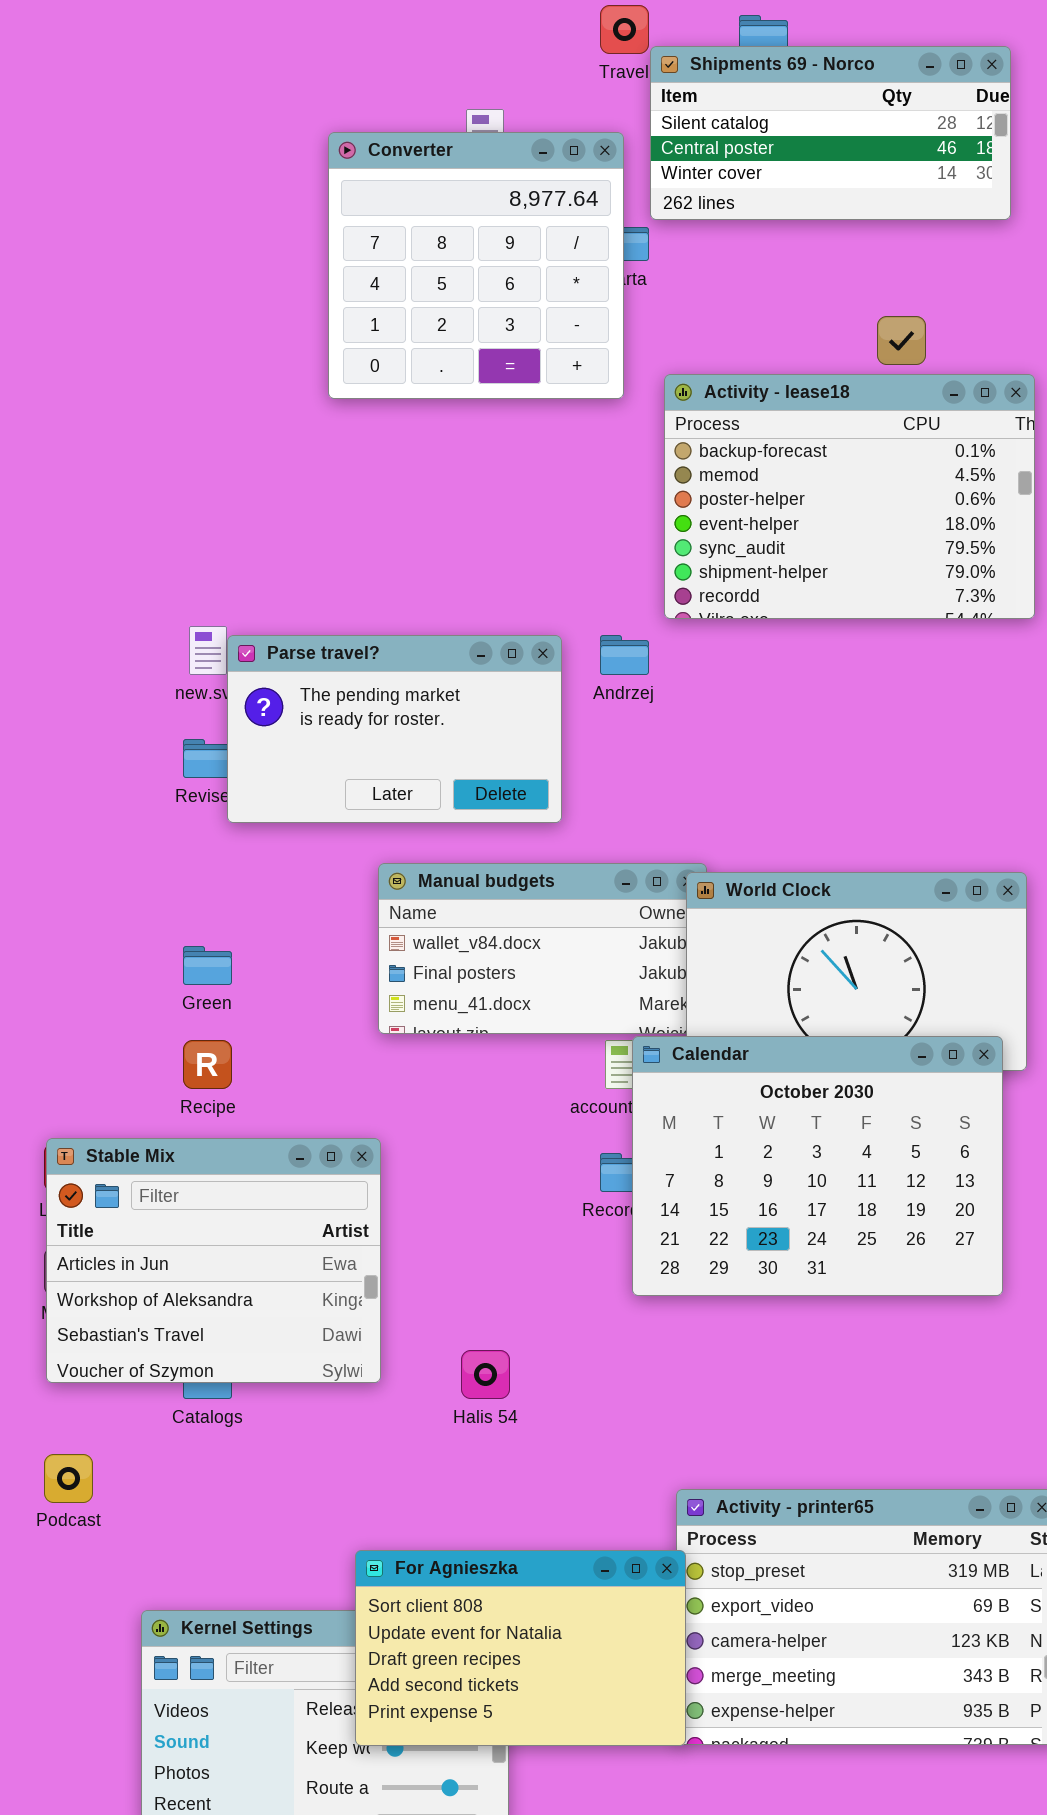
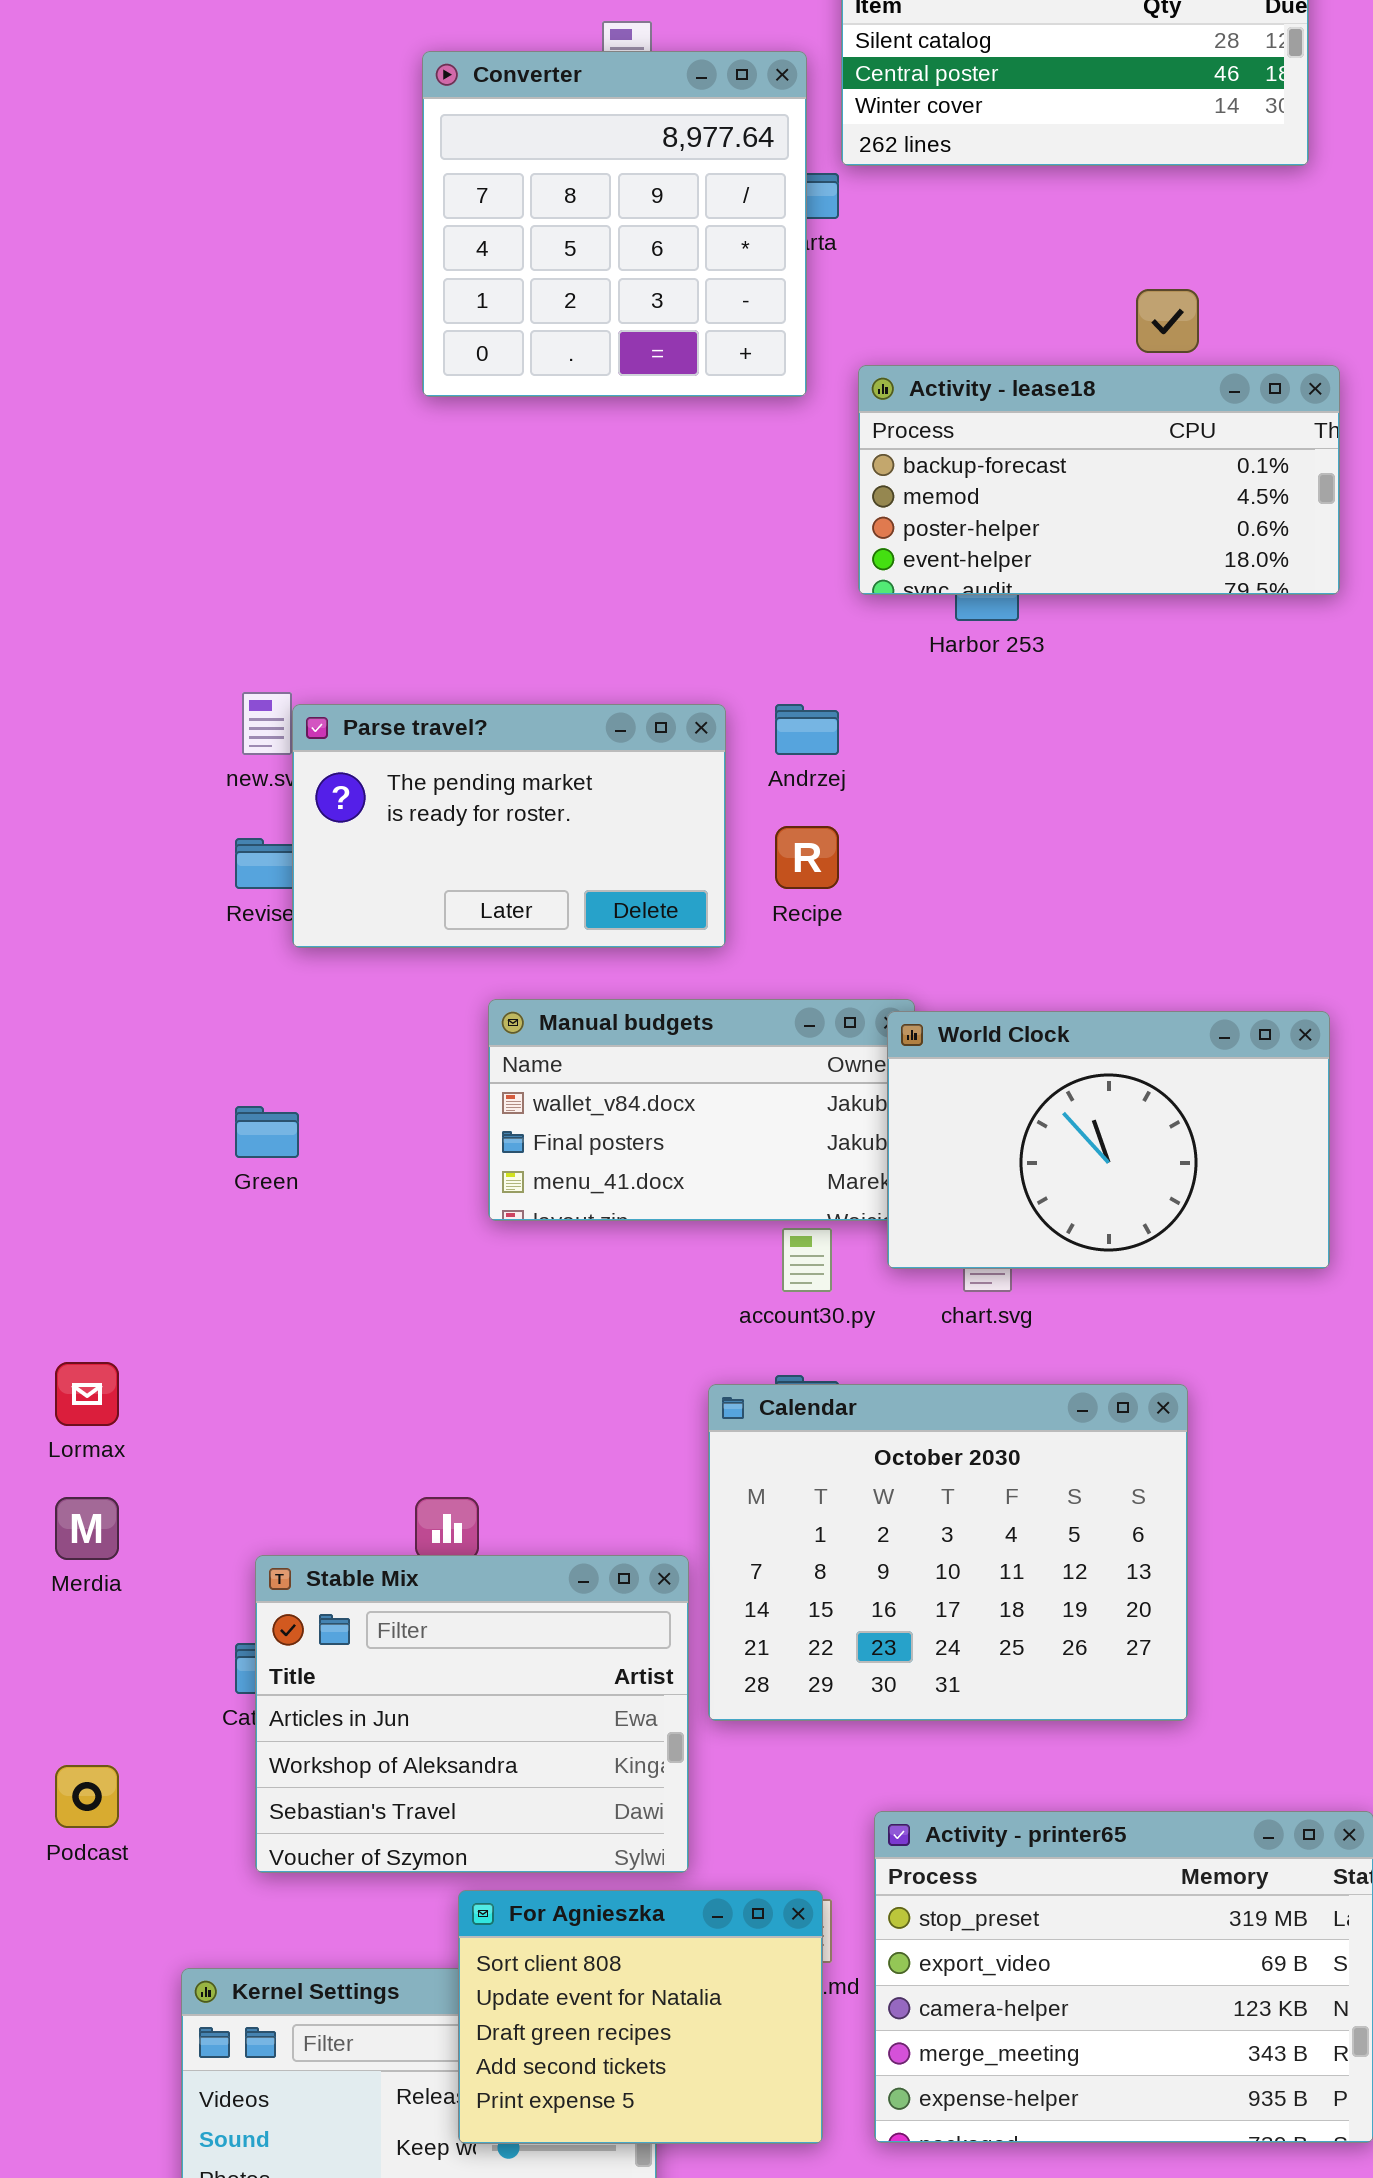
Activity - lease18: [664,374,1035,619] -> [858,365,1340,595], resized
Calendar: [632,1036,1003,1296] -> [708,1384,1188,1721], moved
Recipe: [183,1040,232,1089] -> [775,826,839,889], moved
Stable Mix: [46,1138,381,1383] -> [255,1555,689,1873], moved
For Agnieszka: [355,1550,686,1746] -> [458,1890,823,2144], resized

